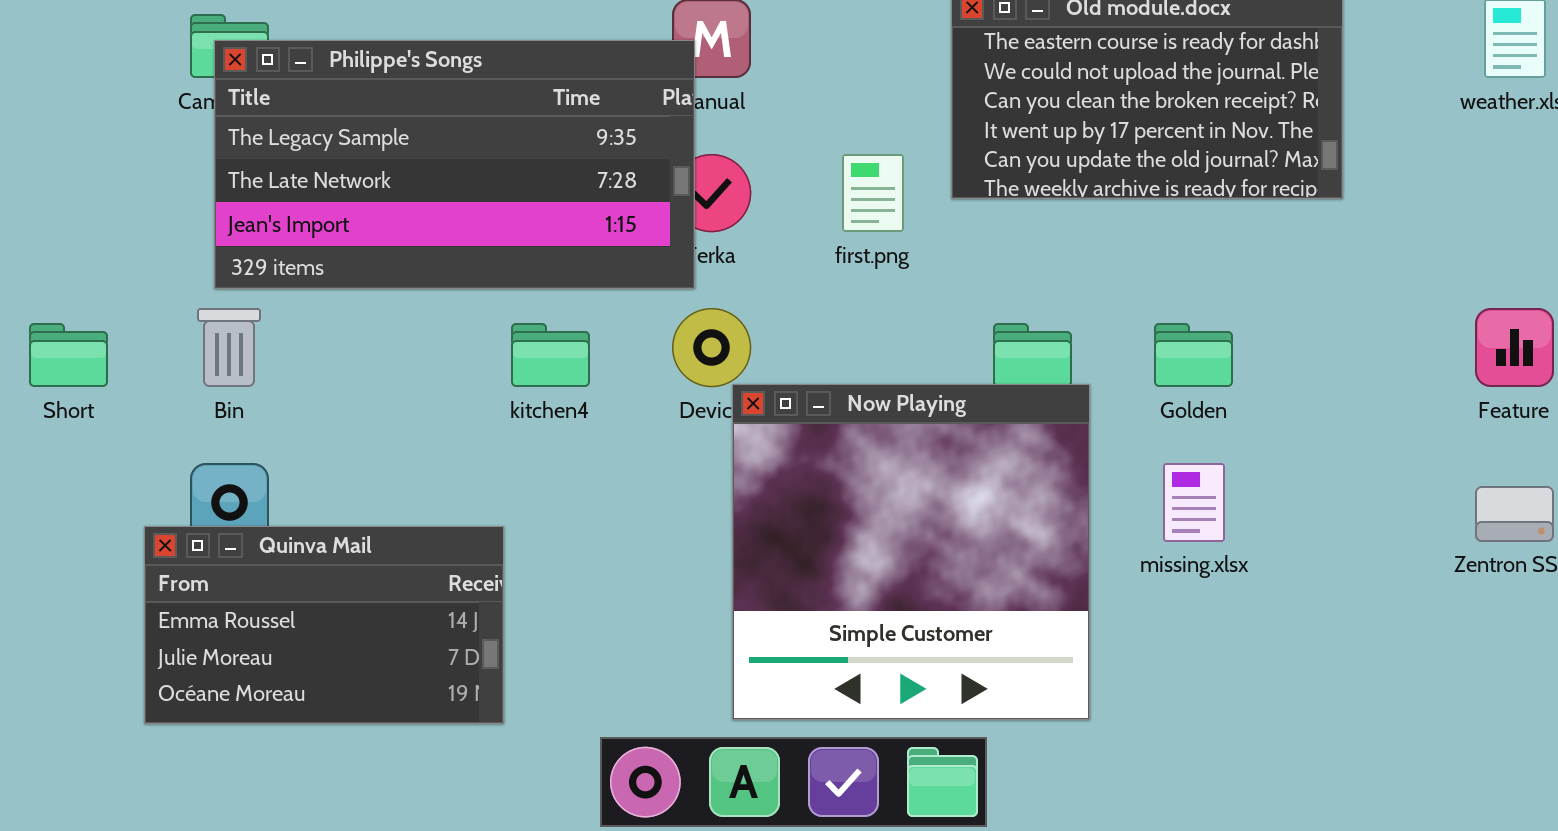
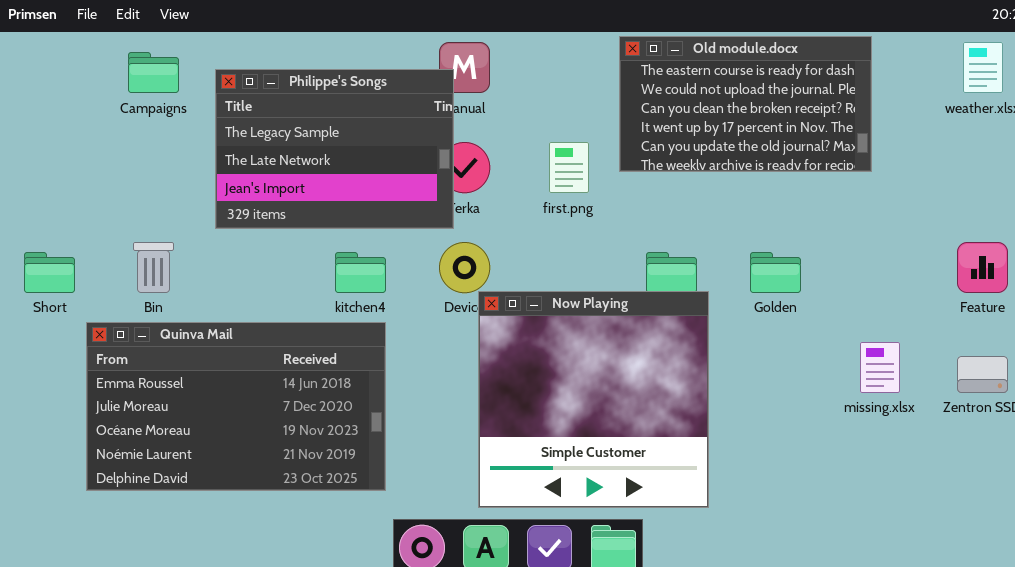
Philippe's Songs: [214,40,695,289] -> [215,69,454,229], resized
missing.xlsx: [1163,463,1225,542] -> [860,342,900,393], moved
Quinva Mail: [144,526,504,724] -> [86,322,386,491], moved, resized

